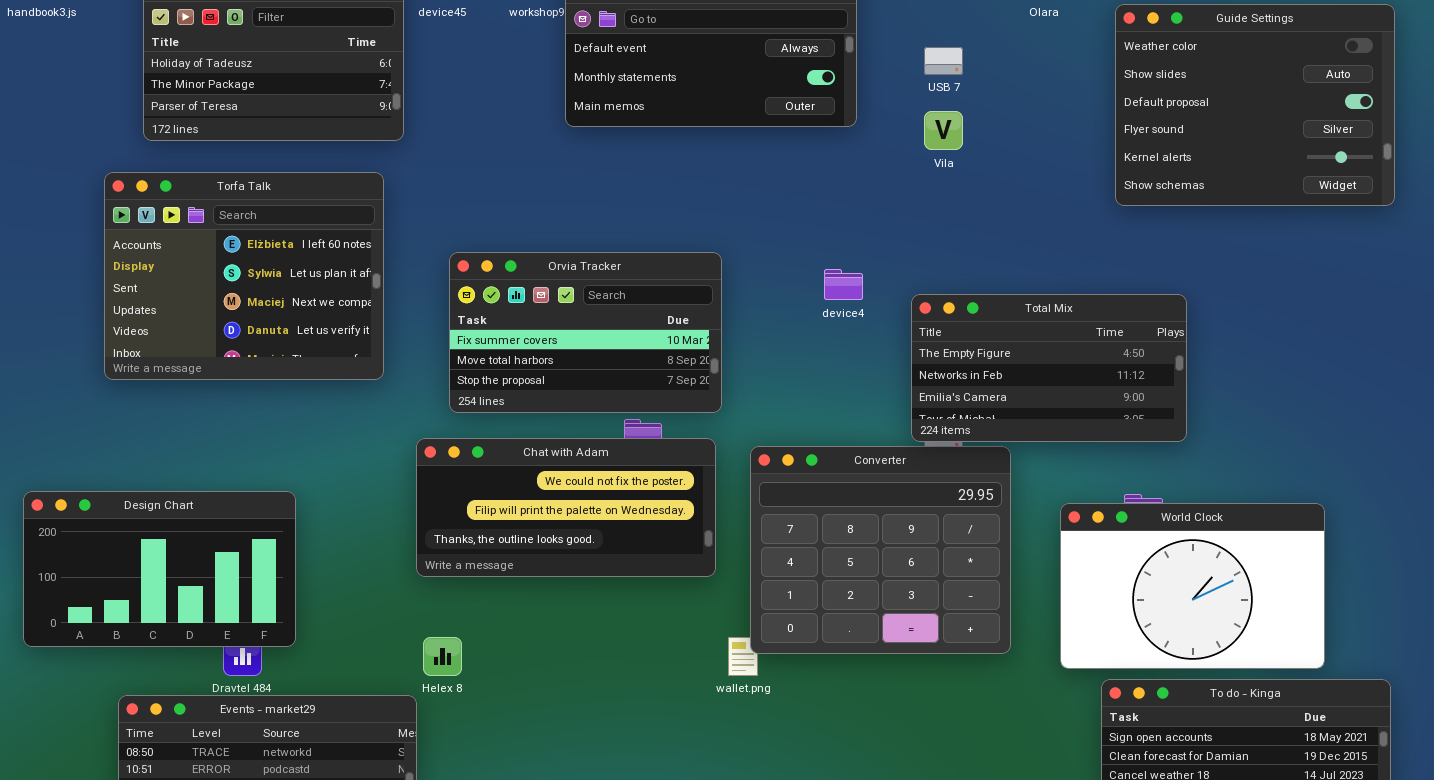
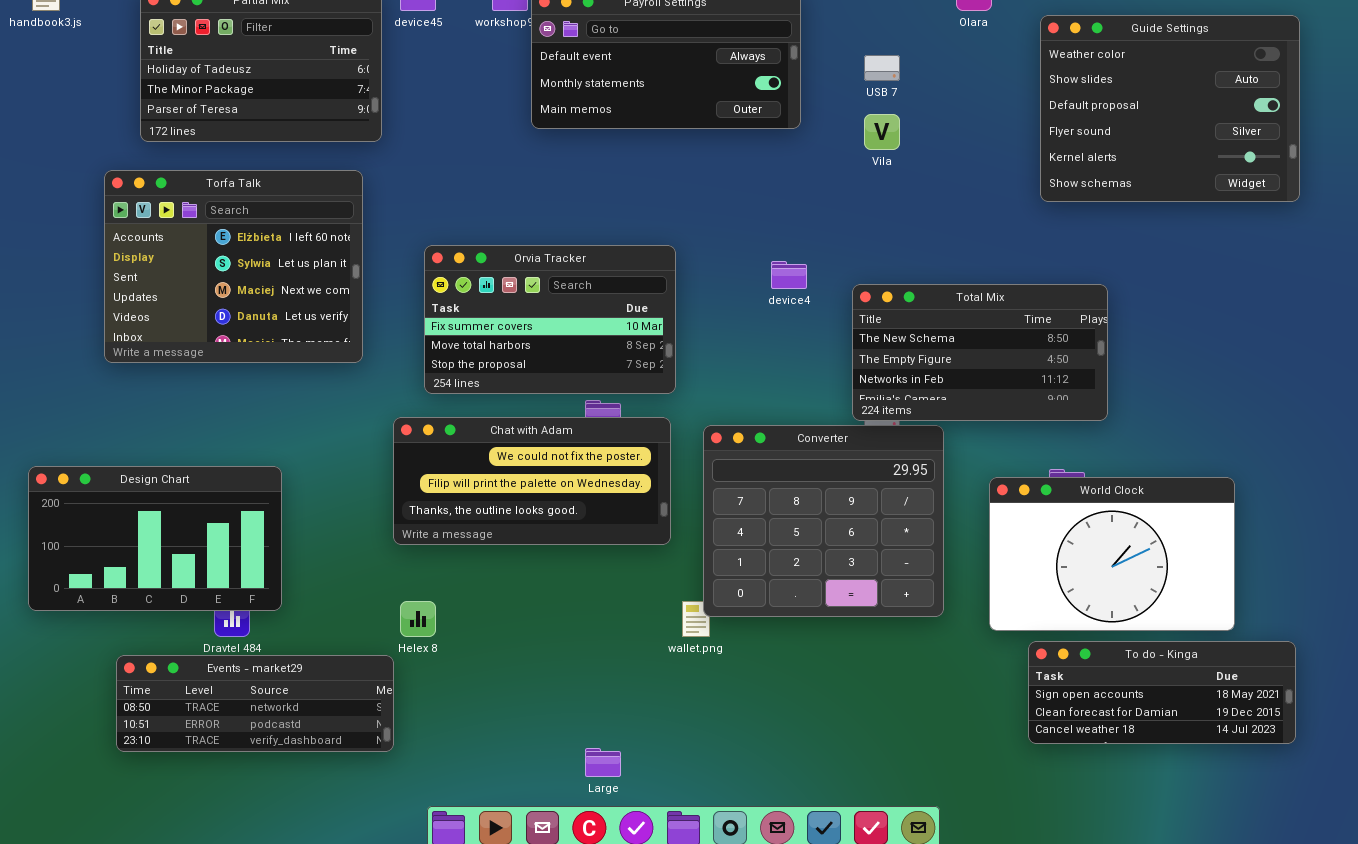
Total Mix: [911,294,1187,442] -> [852,284,1108,421], scrolled up 1 row

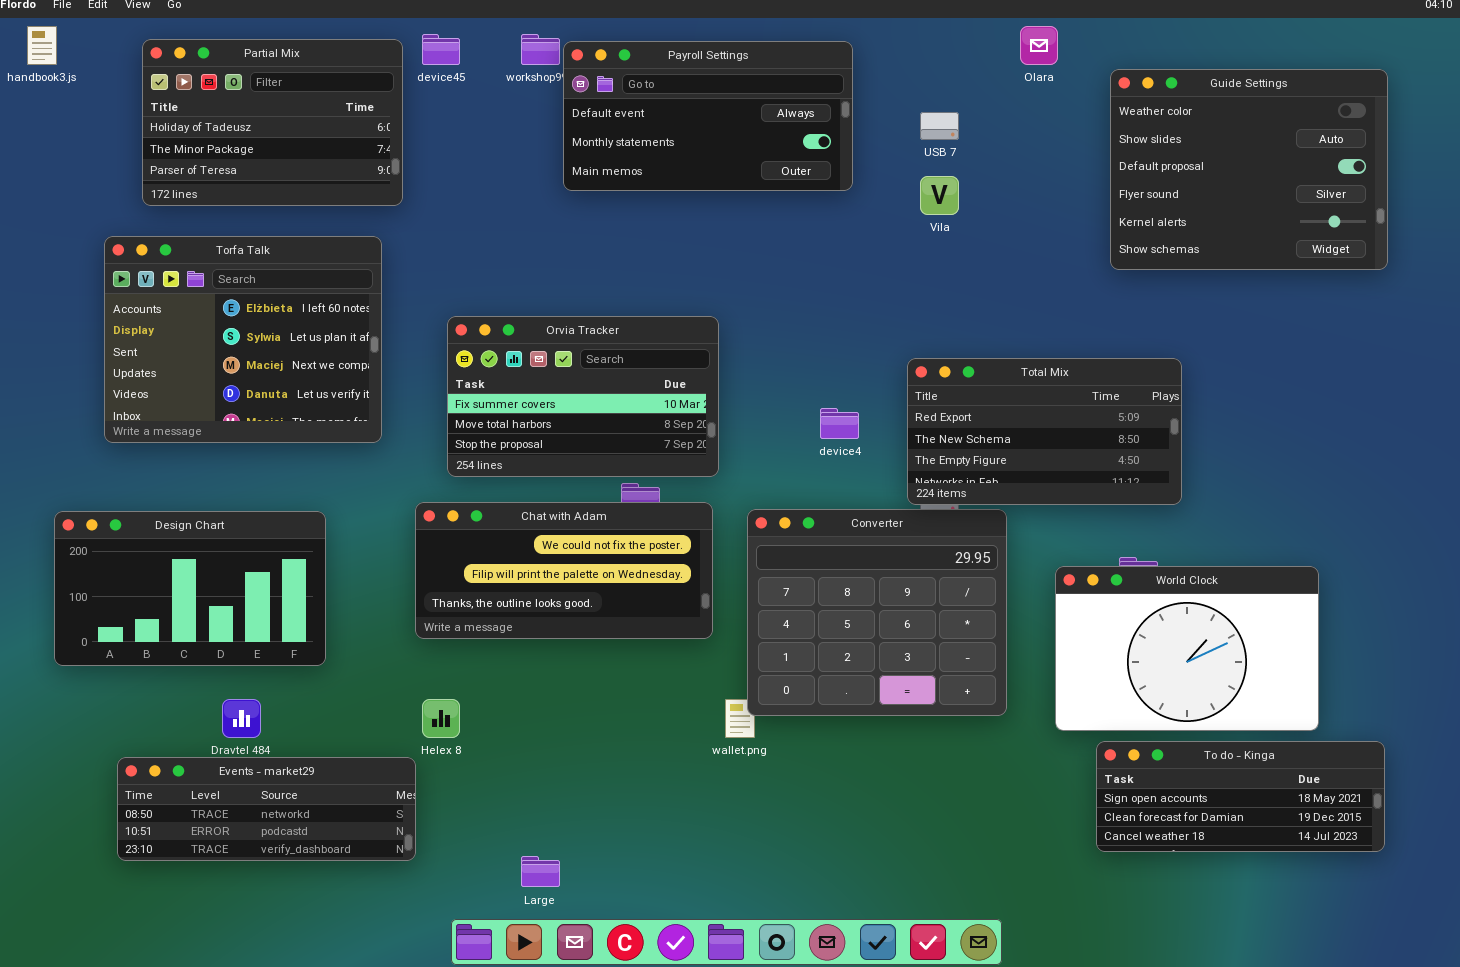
device4: [771,261,807,289] -> [820,408,859,439], moved
Total Mix: [852,284,1108,421] -> [907,358,1182,505], scrolled up 1 row
Design Chart: [28,466,282,611] -> [54,511,326,666], moved
Large: [585,748,621,777] -> [521,856,560,887], moved

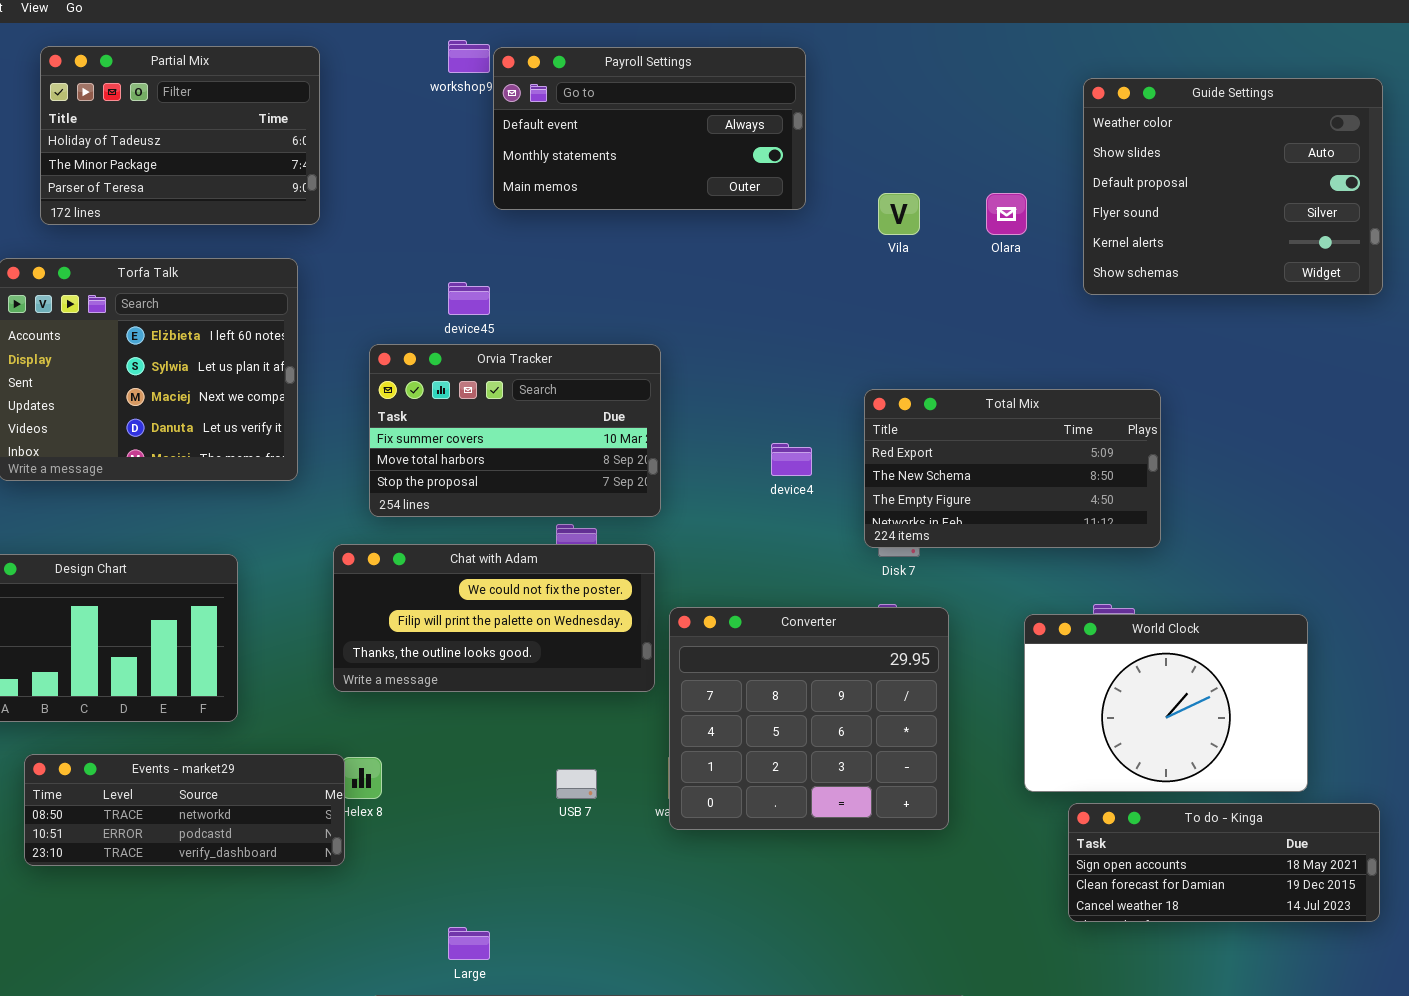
Olara: [1020,26,1058,65] -> [986,193,1027,235], moved
device45: [422,34,460,65] -> [448,282,490,315], moved
USB 7: [920,112,959,140] -> [556,769,597,799], moved
Converter: [747,509,1007,716] -> [669,607,949,830], moved
Events - market29: [117,757,416,861] -> [24,754,345,866], moved

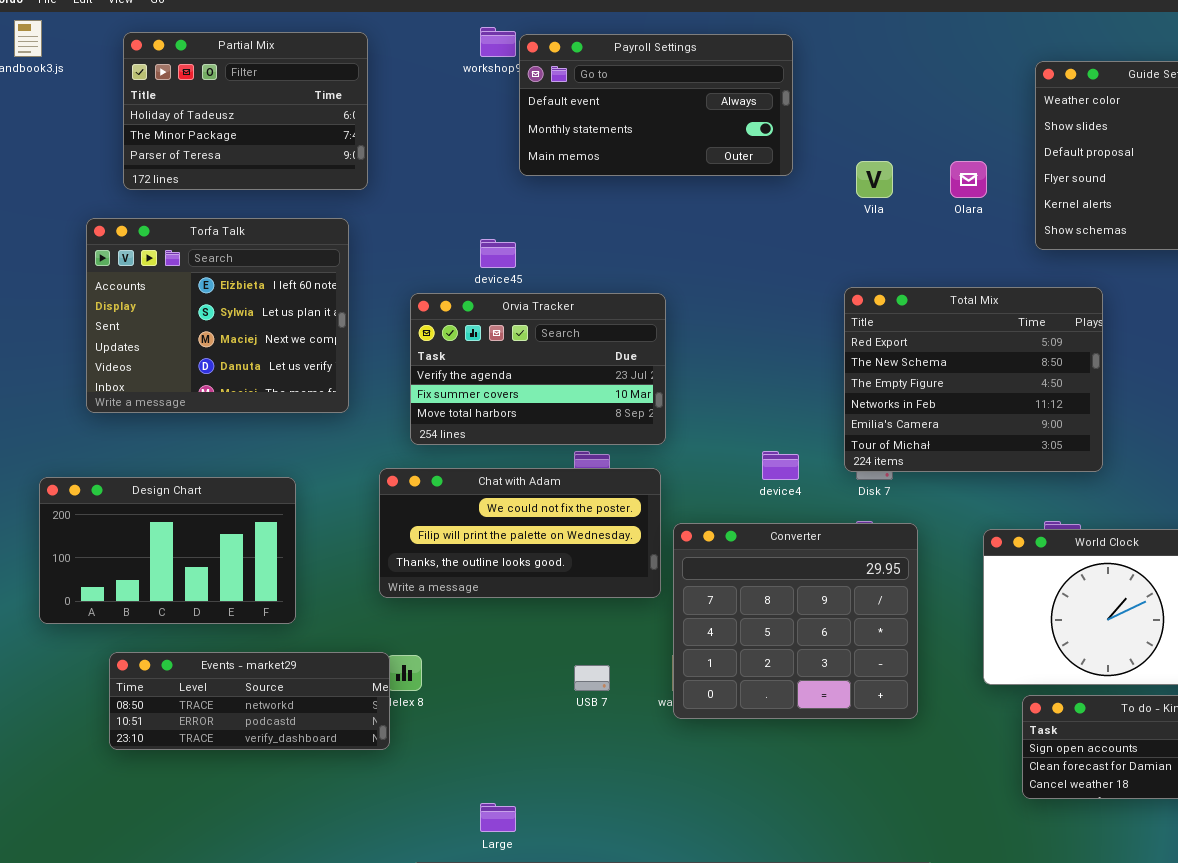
Orvia Tracker: [369,344,661,517] -> [410,293,666,445], scrolled up 1 row
Total Mix: [864,389,1161,548] -> [844,287,1103,472], resized
device4: [771,443,812,476] -> [762,451,799,480], moved

